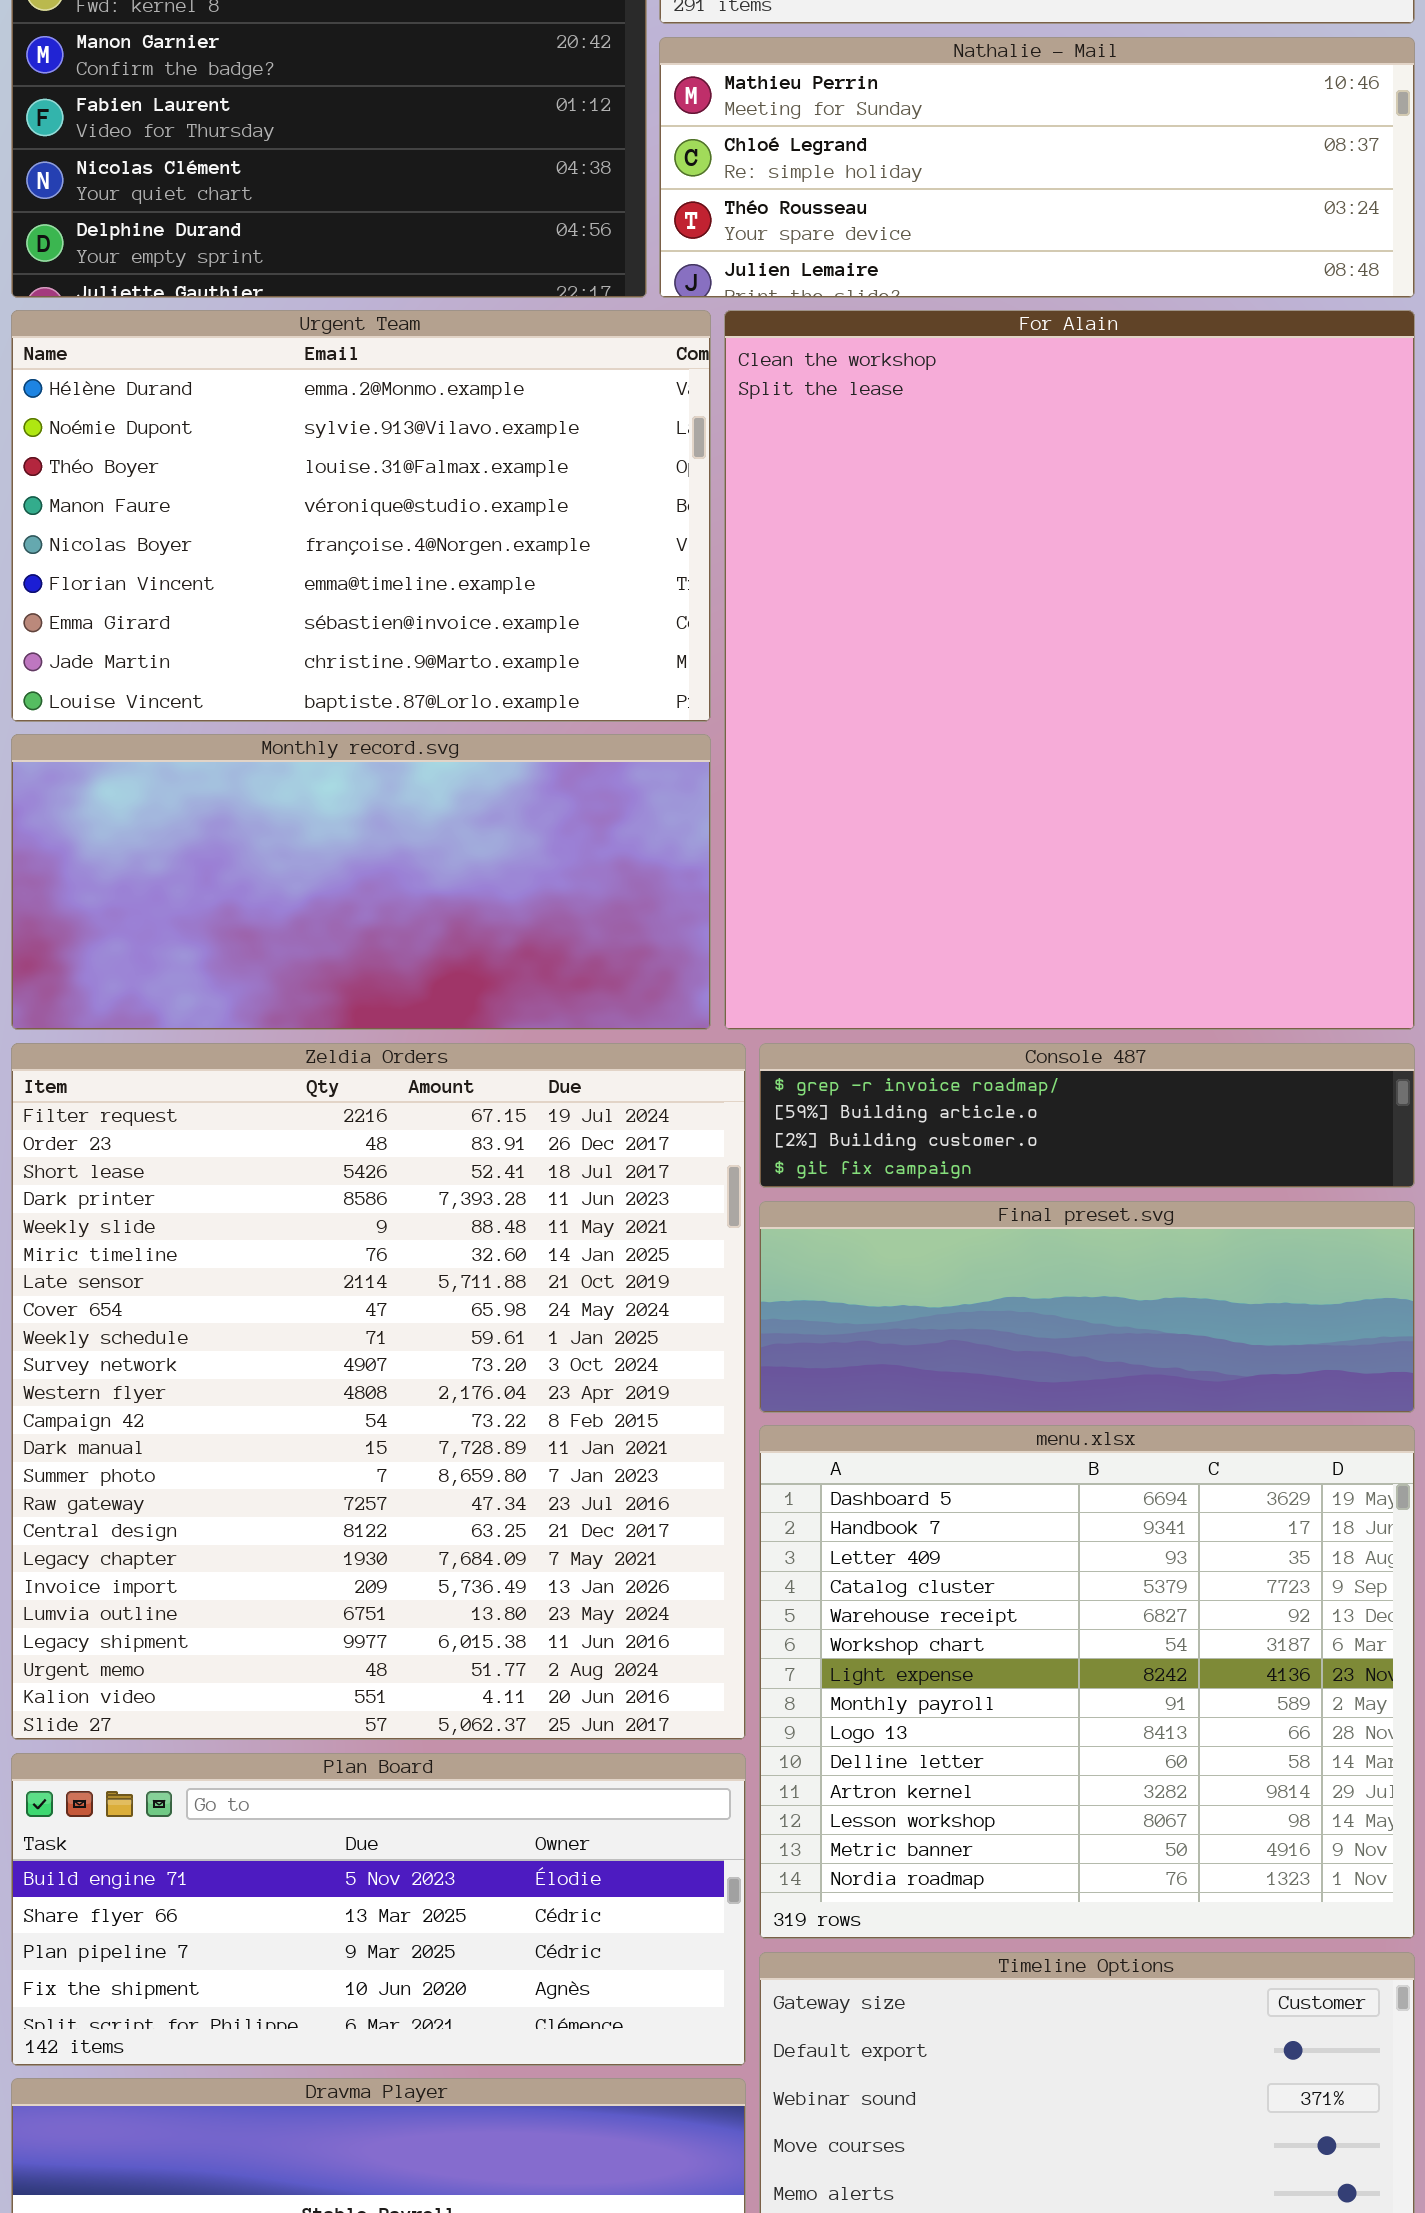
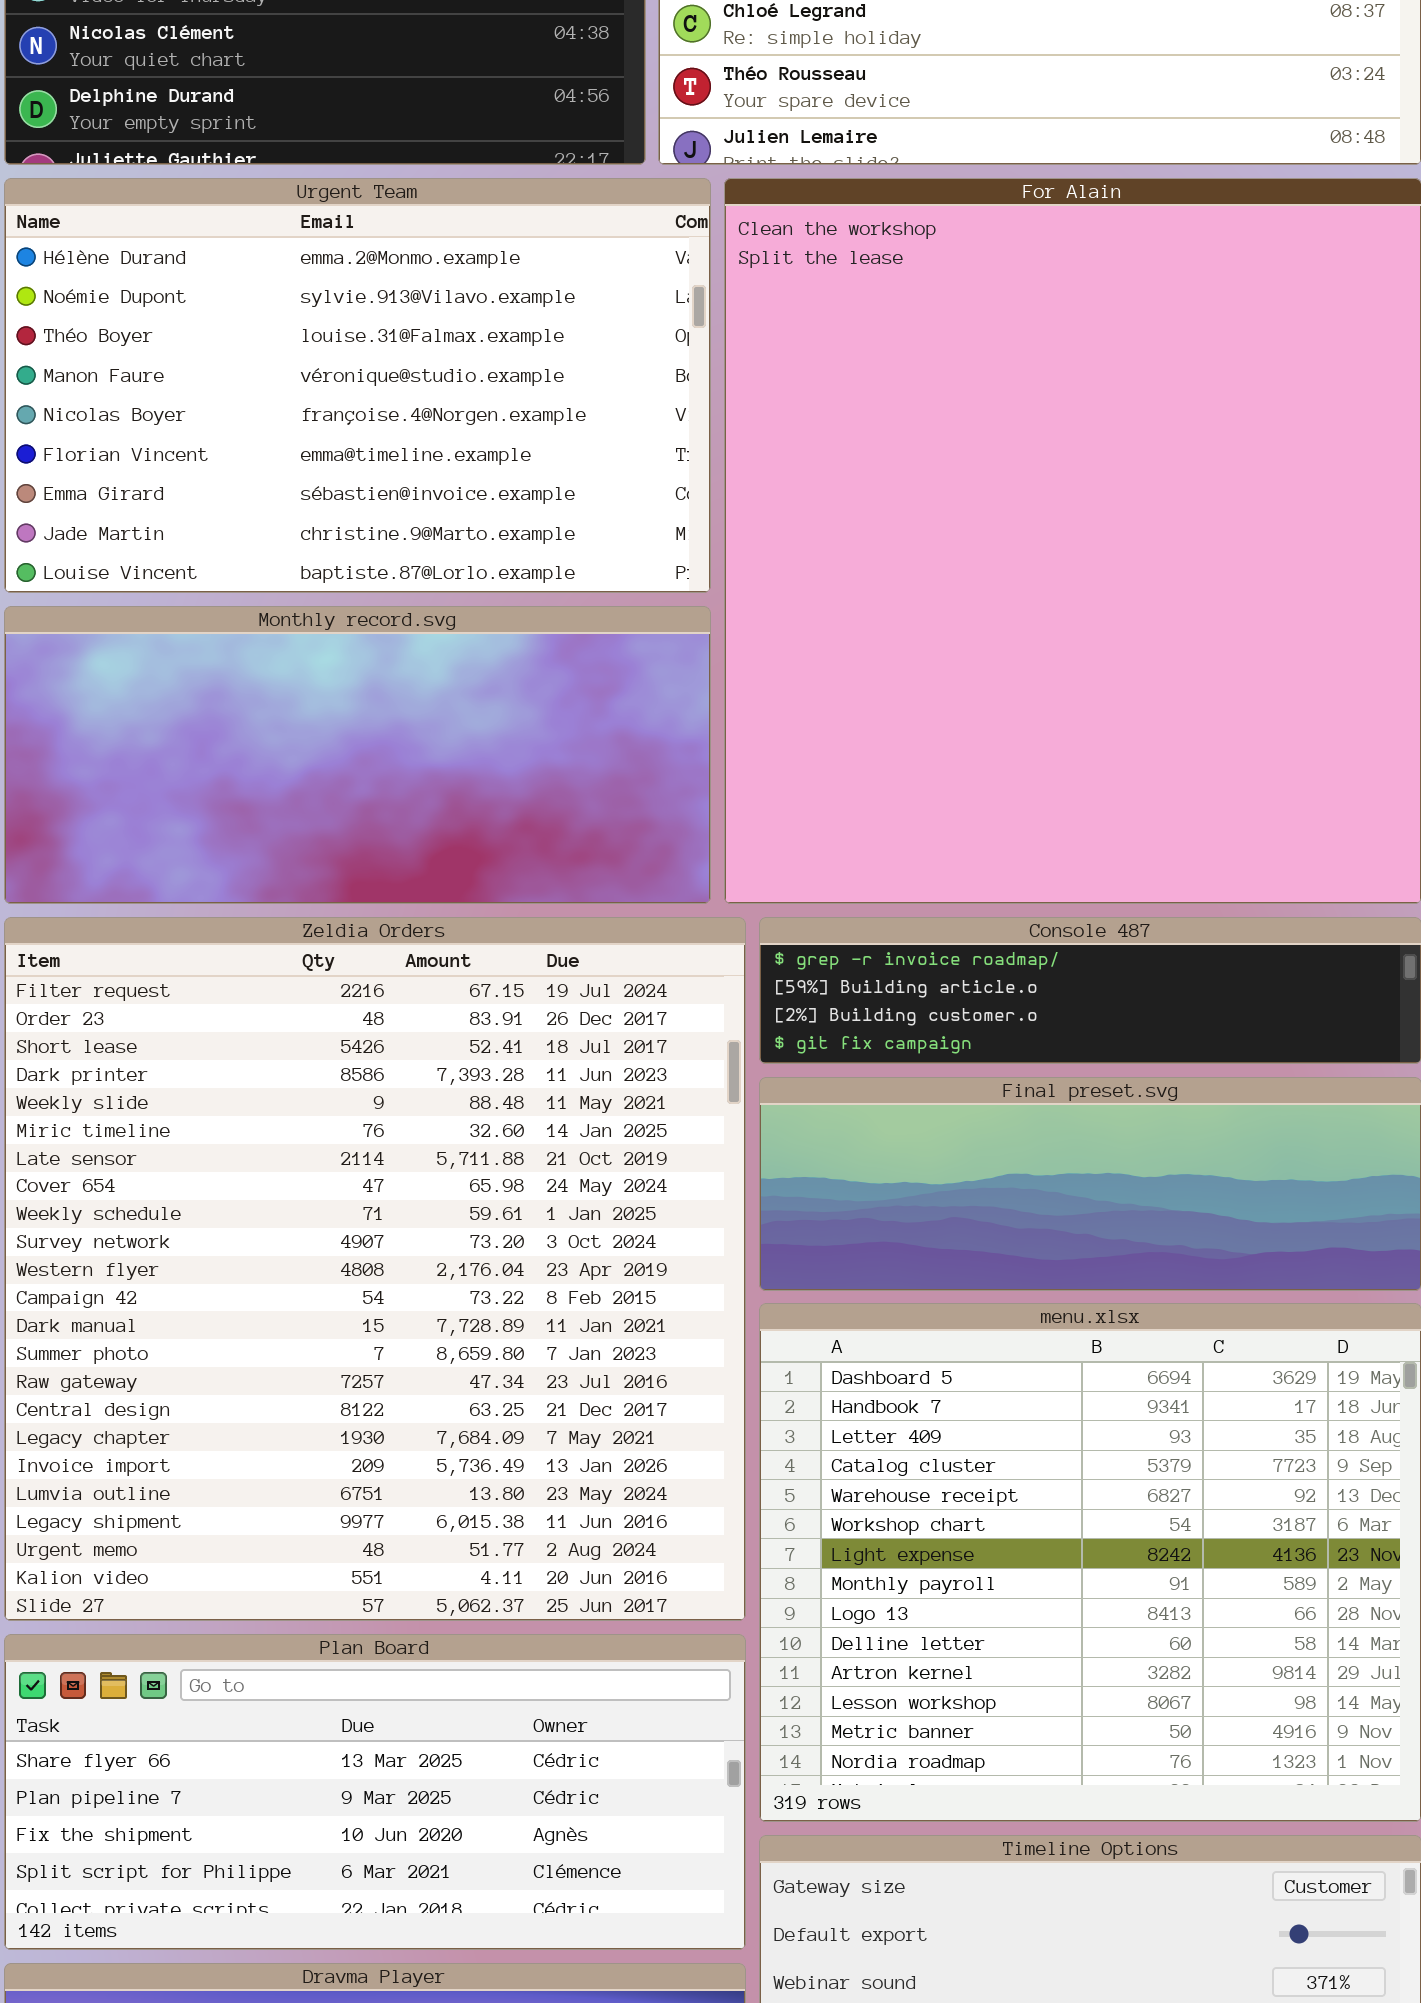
Plan Board: [11,1753,746,2066] -> [4,1634,746,1950], scrolled down 1 row

